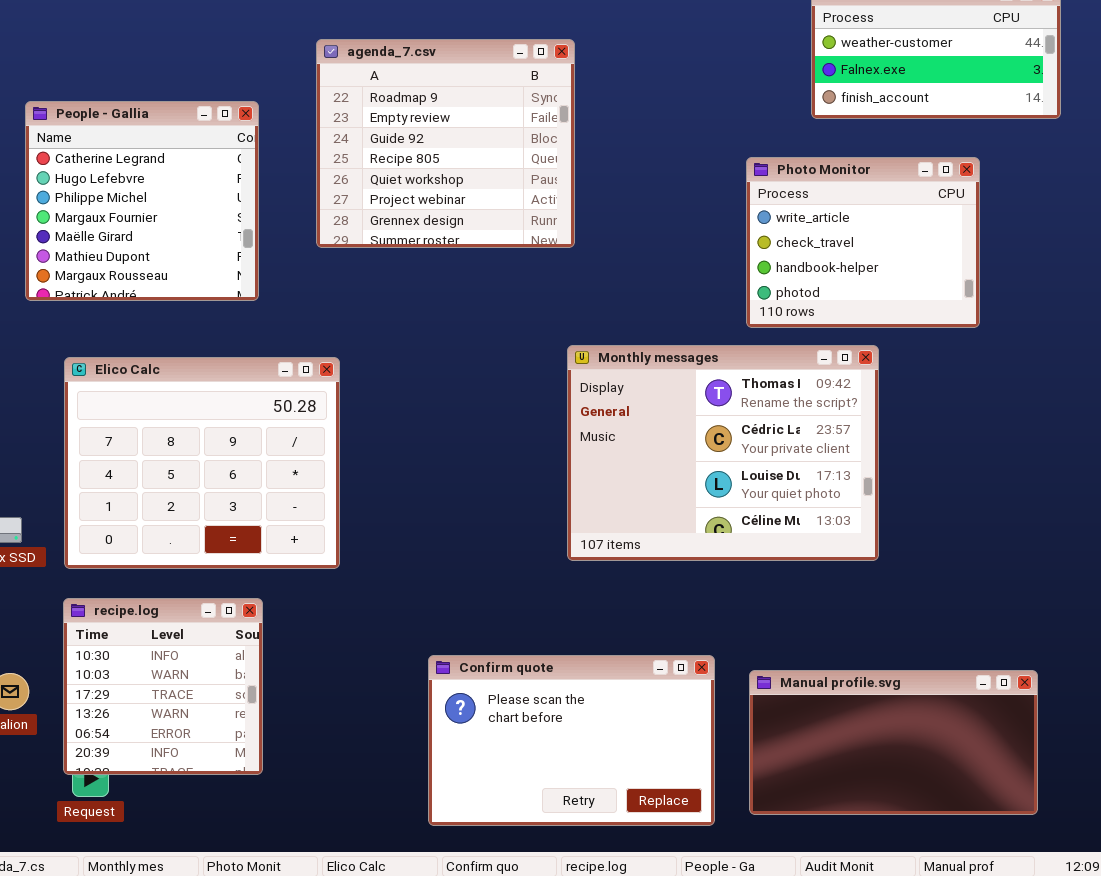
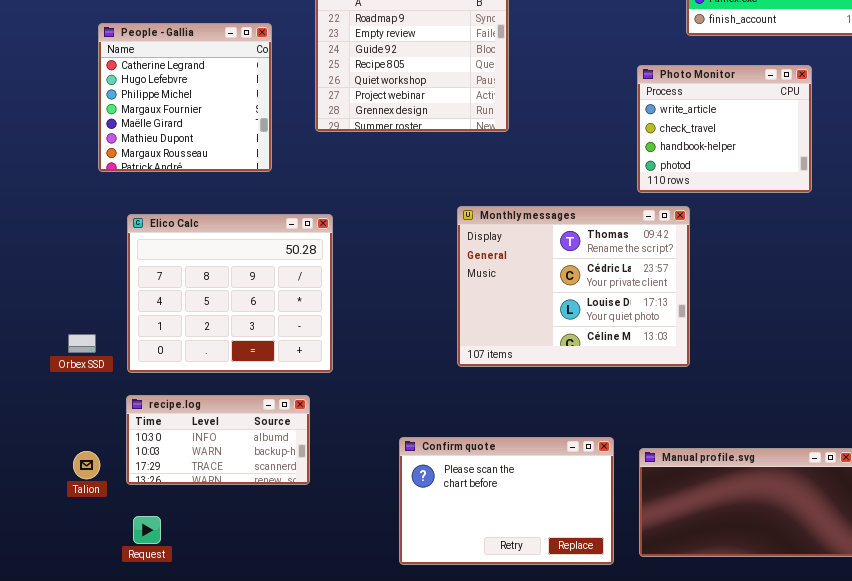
Monthly messages: [567,345,879,561] -> [457,206,690,367], moved
recipe.log: [63,598,263,775] -> [126,395,310,485], resized

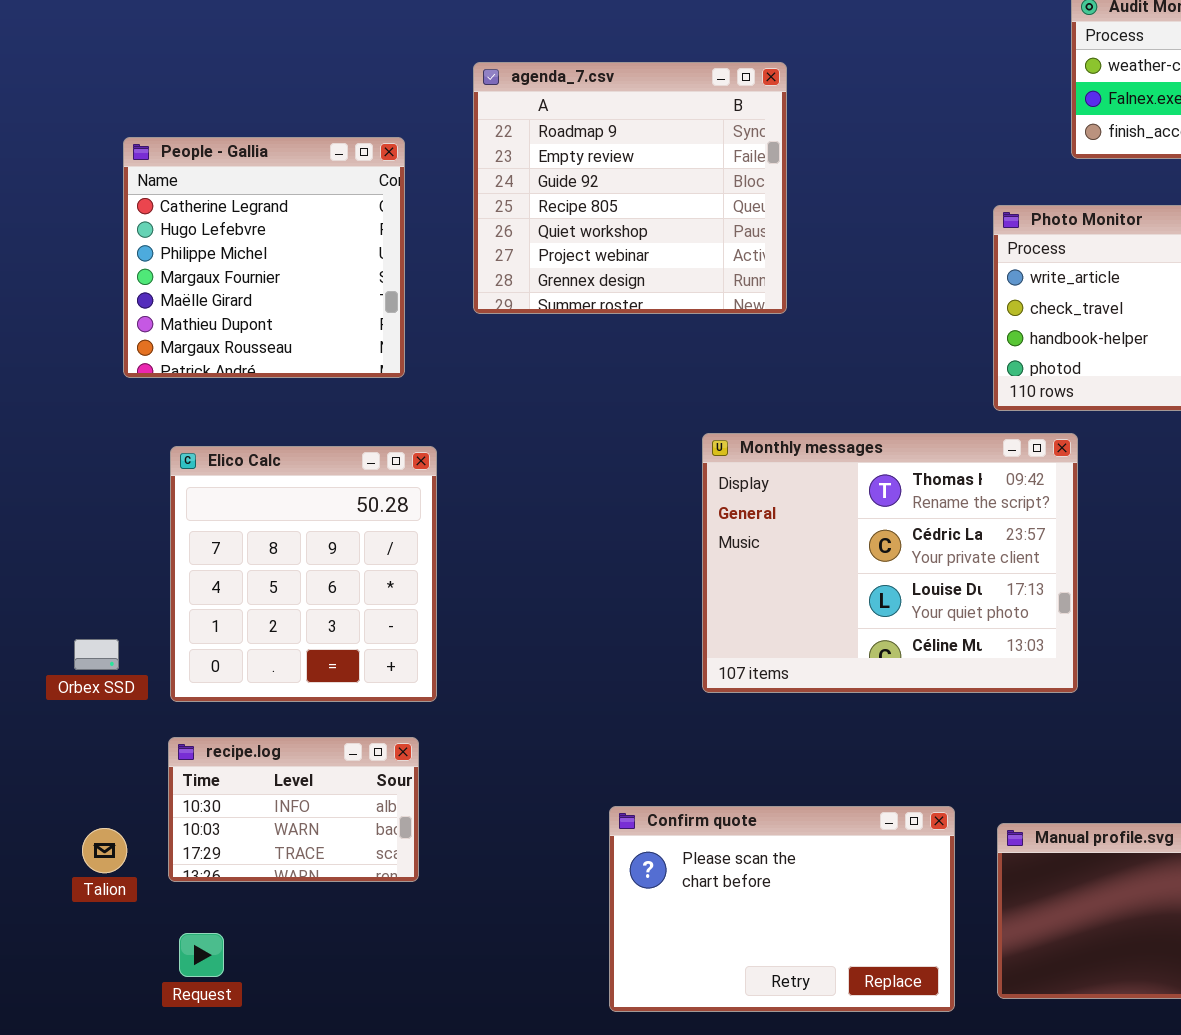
Elico Calc: [127,214,333,373] -> [170,446,437,702], resized
recipe.log: [126,395,310,485] -> [168,737,419,882], resized

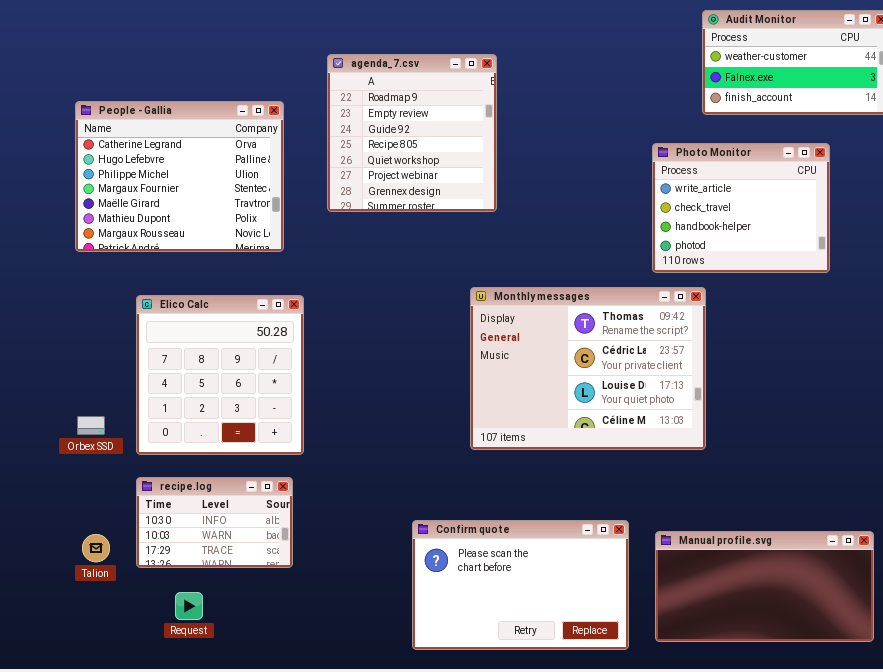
agenda_7.csv: [473,62,787,314] -> [327,54,497,212], resized
People - Gallia: [123,137,405,378] -> [75,101,284,252], resized
Request: [179,933,224,977] -> [175,592,203,620], moved

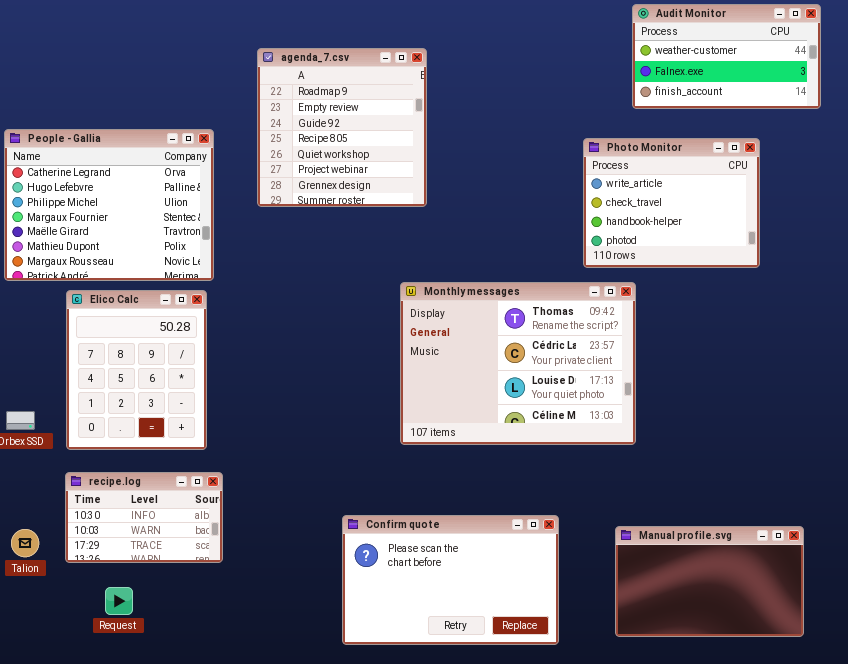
People - Gallia: [75,101,284,252] -> [4,129,214,281], moved
Elico Calc: [136,295,304,455] -> [66,290,207,450], resized
Manual profile.svg: [655,531,874,642] -> [615,526,804,637], resized

